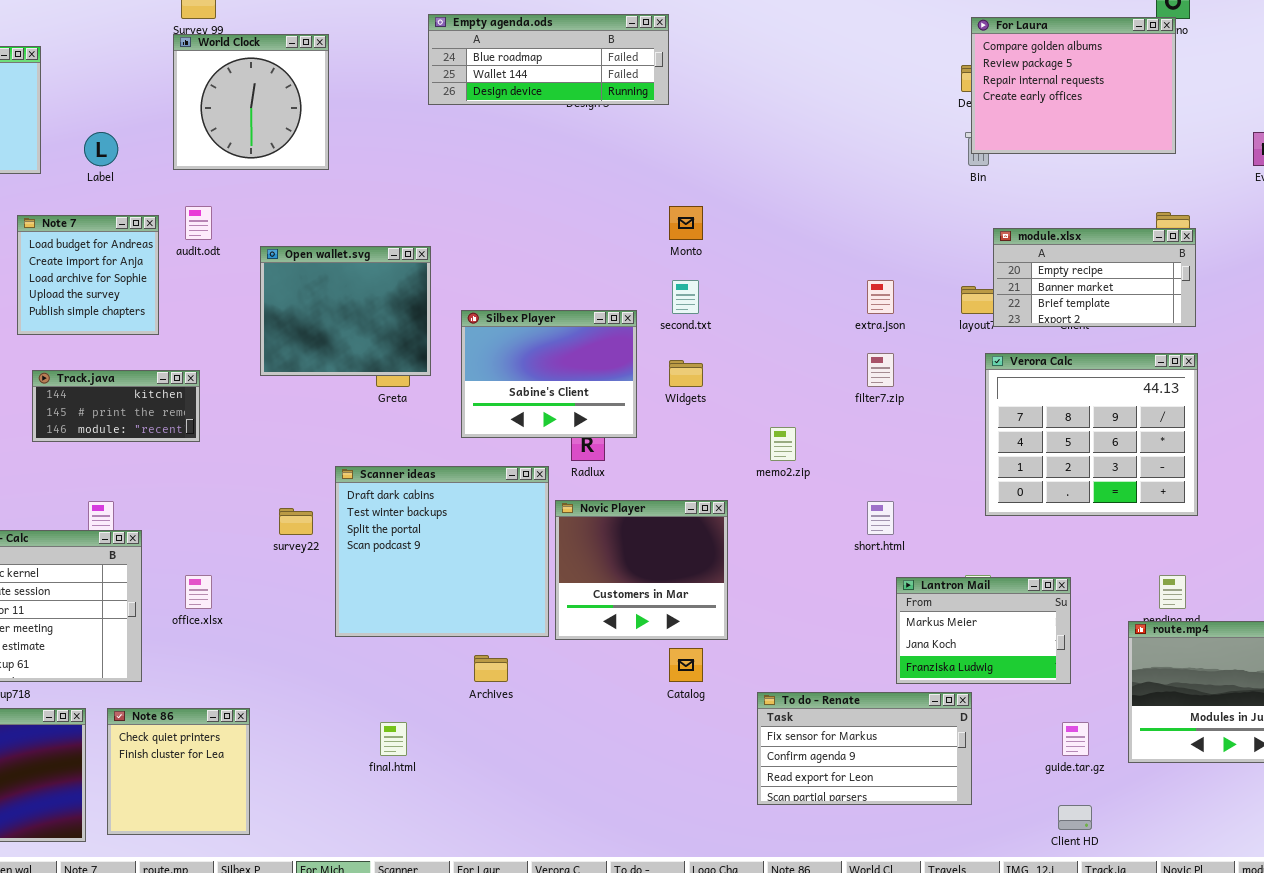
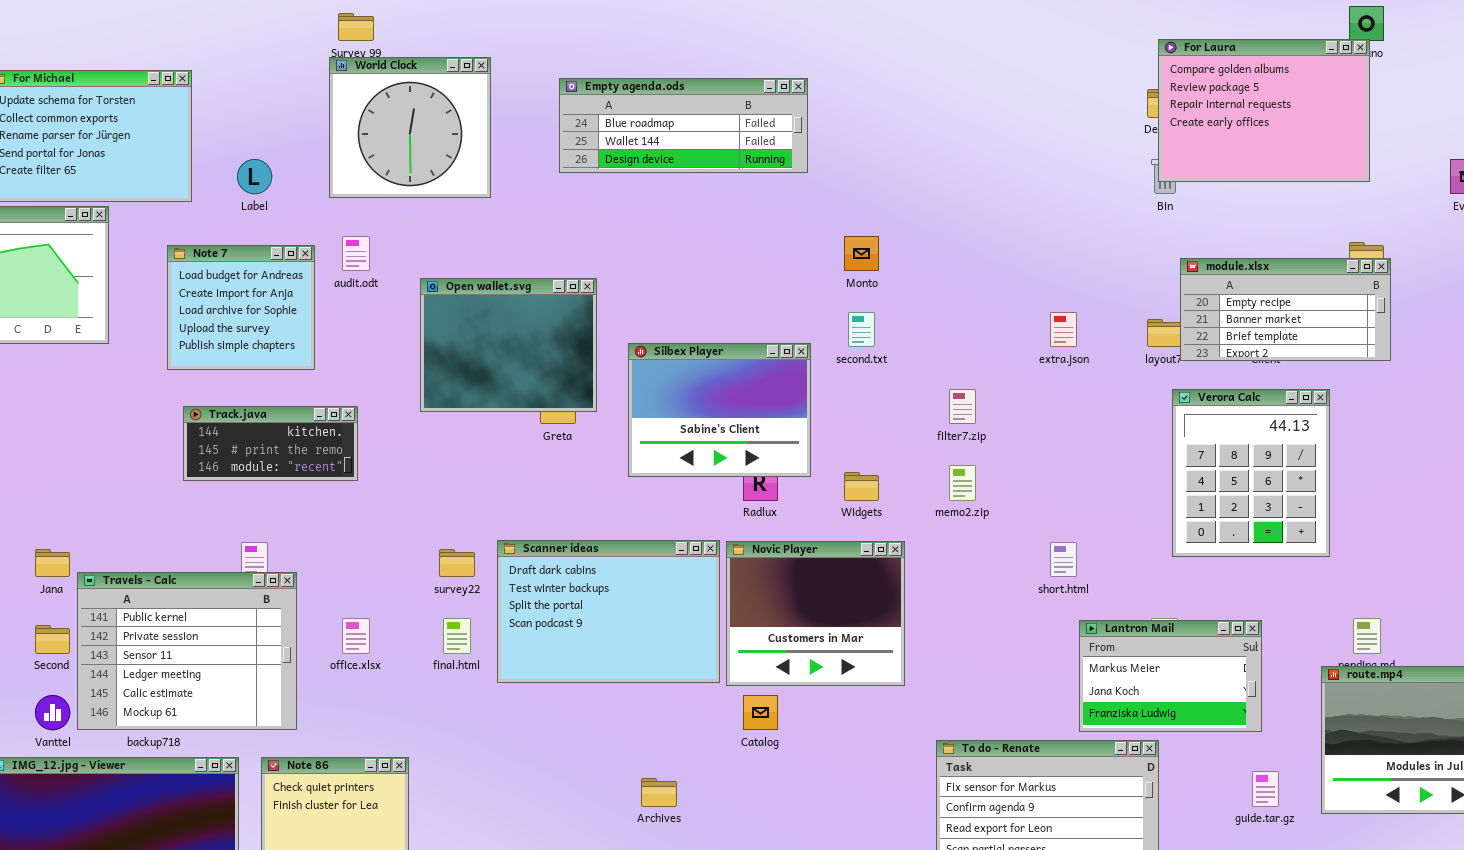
Empty agenda.ods: [428,14,669,105] -> [559,78,808,173], moved
filter7.zip: [867,353,894,387] -> [949,389,976,424], moved
Verora Calc: [985,353,1198,516] -> [1172,389,1330,557], resized
Widgets: [669,360,703,387] -> [844,472,879,501], moved
Scanner ideas: [335,466,549,637] -> [497,540,720,683], resized
Catalog: [669,648,703,682] -> [743,695,778,730], moved
Archives: [474,655,508,682] -> [641,778,677,807], moved
final.html: [380,722,407,756] -> [443,618,471,654], moved

